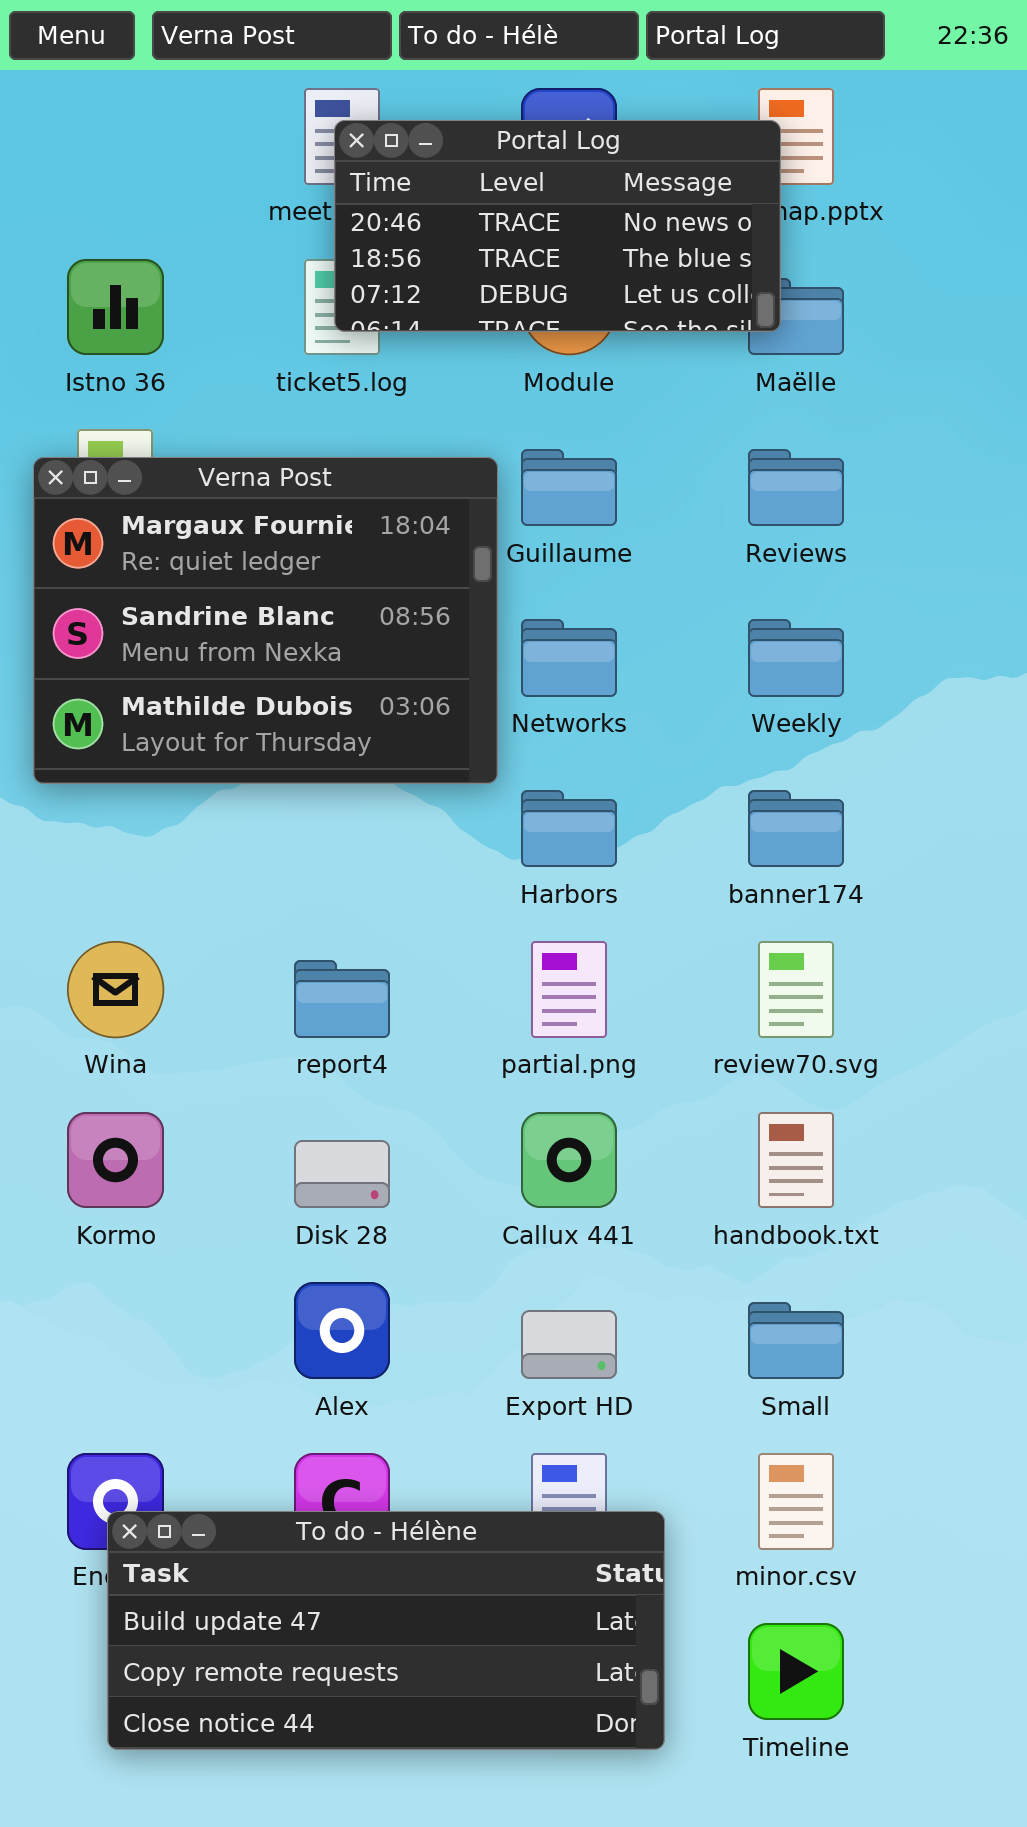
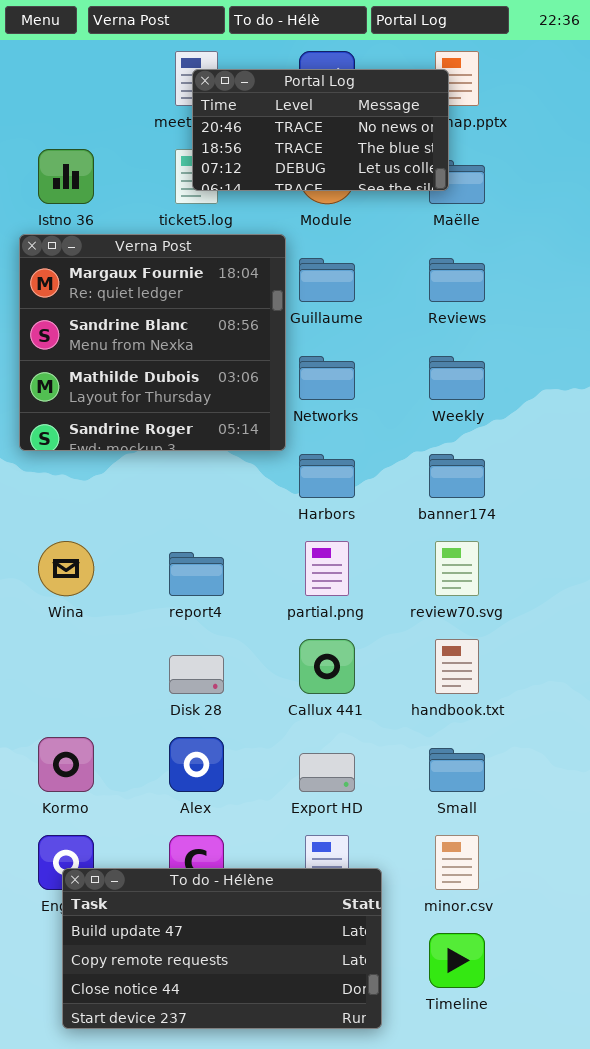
Verna Post: [33,457,498,784] -> [19,234,286,451], resized
Kormo: [67,1112,164,1208] -> [38,737,94,792], moved
To do - Hélène: [107,1511,665,1750] -> [62,868,382,1029], resized

